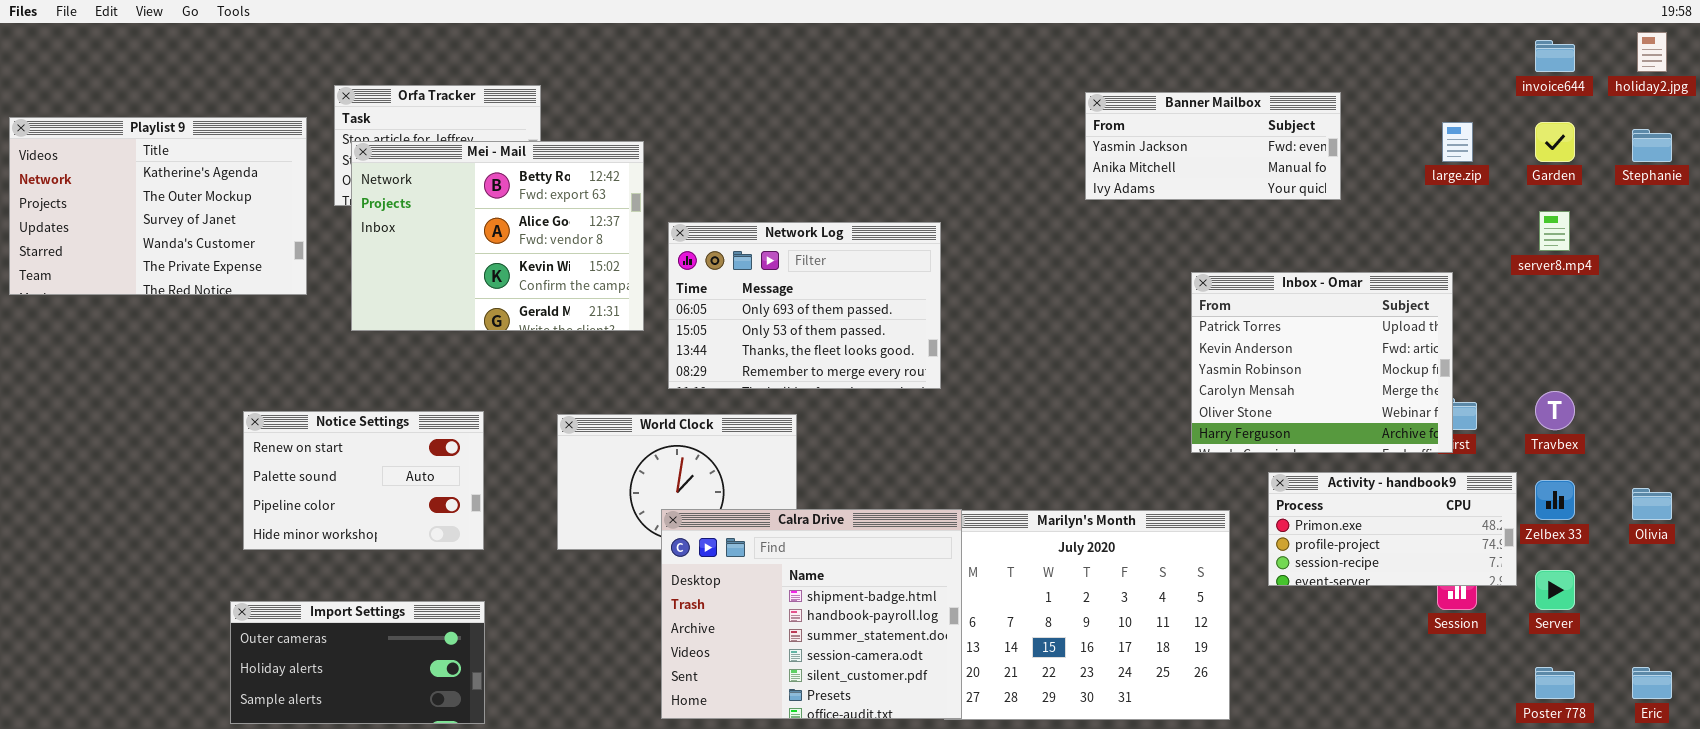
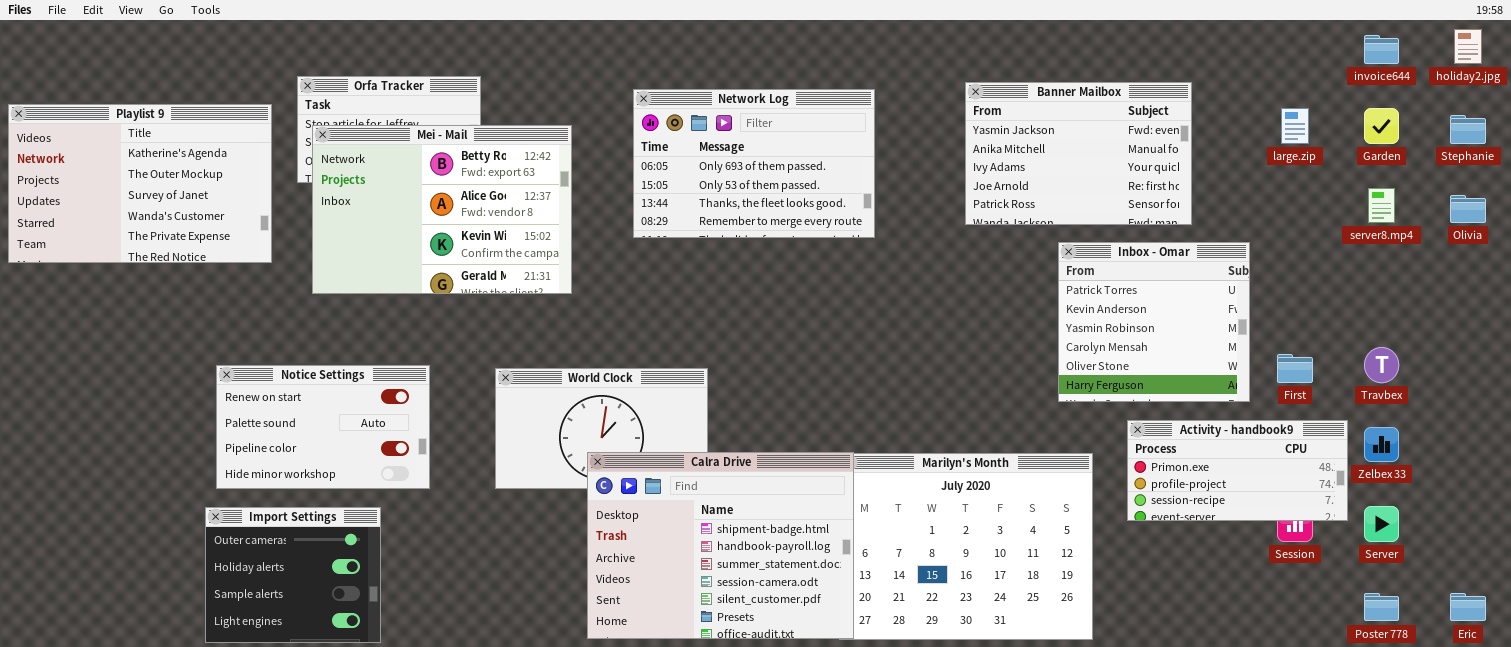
Banner Mailbox: [1085,92,1341,200] -> [965,82,1192,225], resized
Network Log: [668,222,941,389] -> [633,89,875,238], moved
Inbox - Omar: [1191,272,1453,453] -> [1058,242,1250,402], resized
Olivia: [1632,488,1672,520] -> [1450,195,1486,223], moved
Import Settings: [230,601,485,724] -> [205,507,381,643], resized

